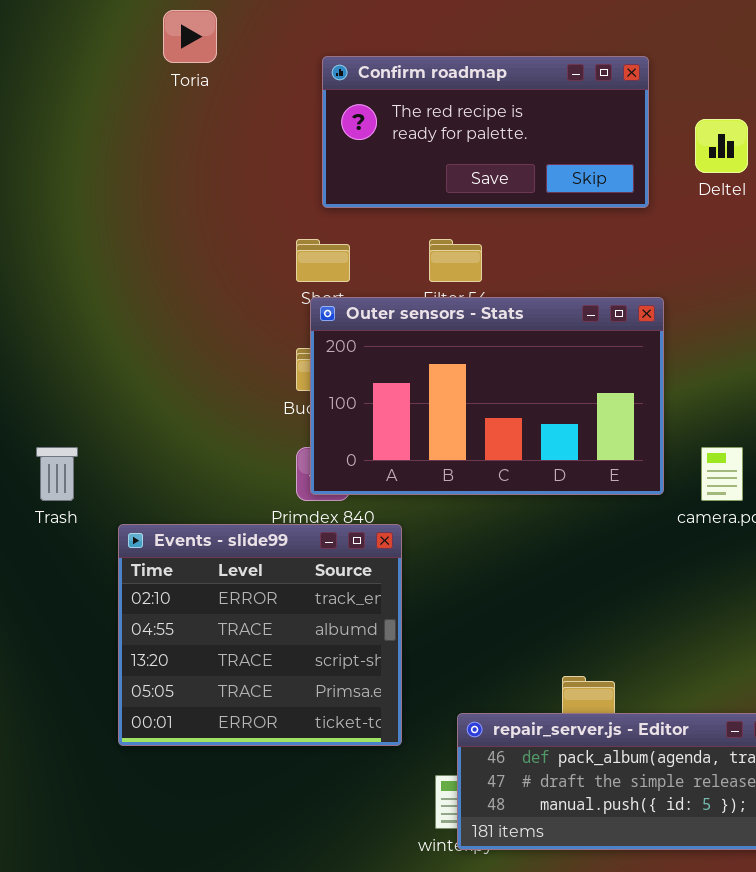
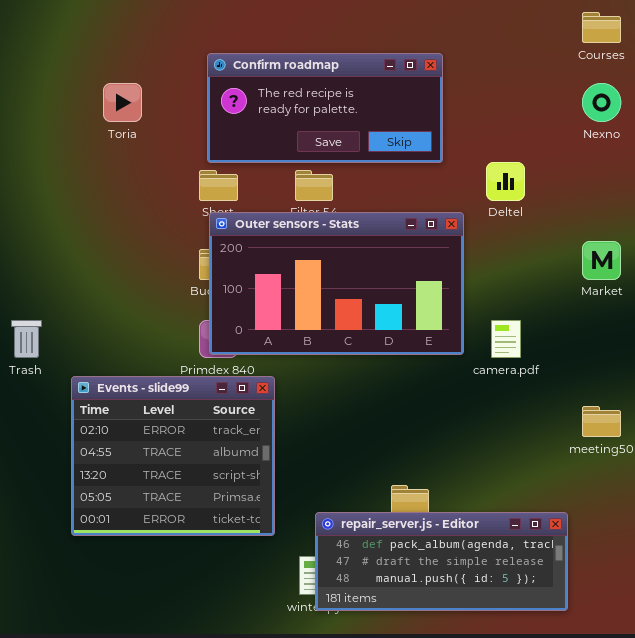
Toria: [163,10,217,63] -> [103,83,142,122], moved
Confirm roadmap: [322,56,649,208] -> [207,53,443,163], moved
Deltel: [695,119,748,173] -> [486,162,525,201], moved

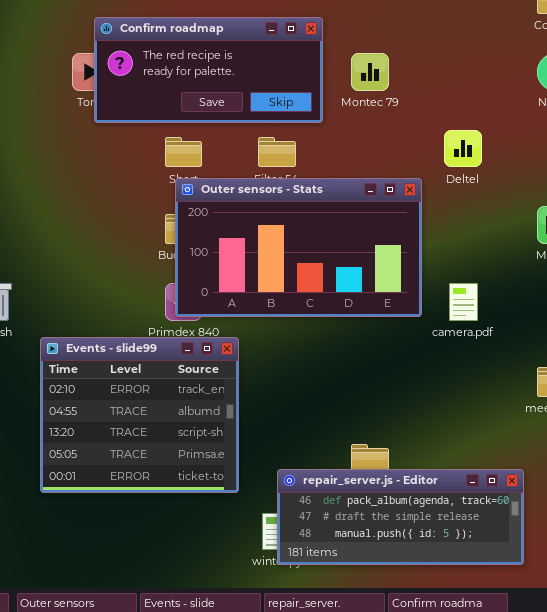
Confirm roadmap: [207,53,443,163] -> [94,17,323,123], moved

